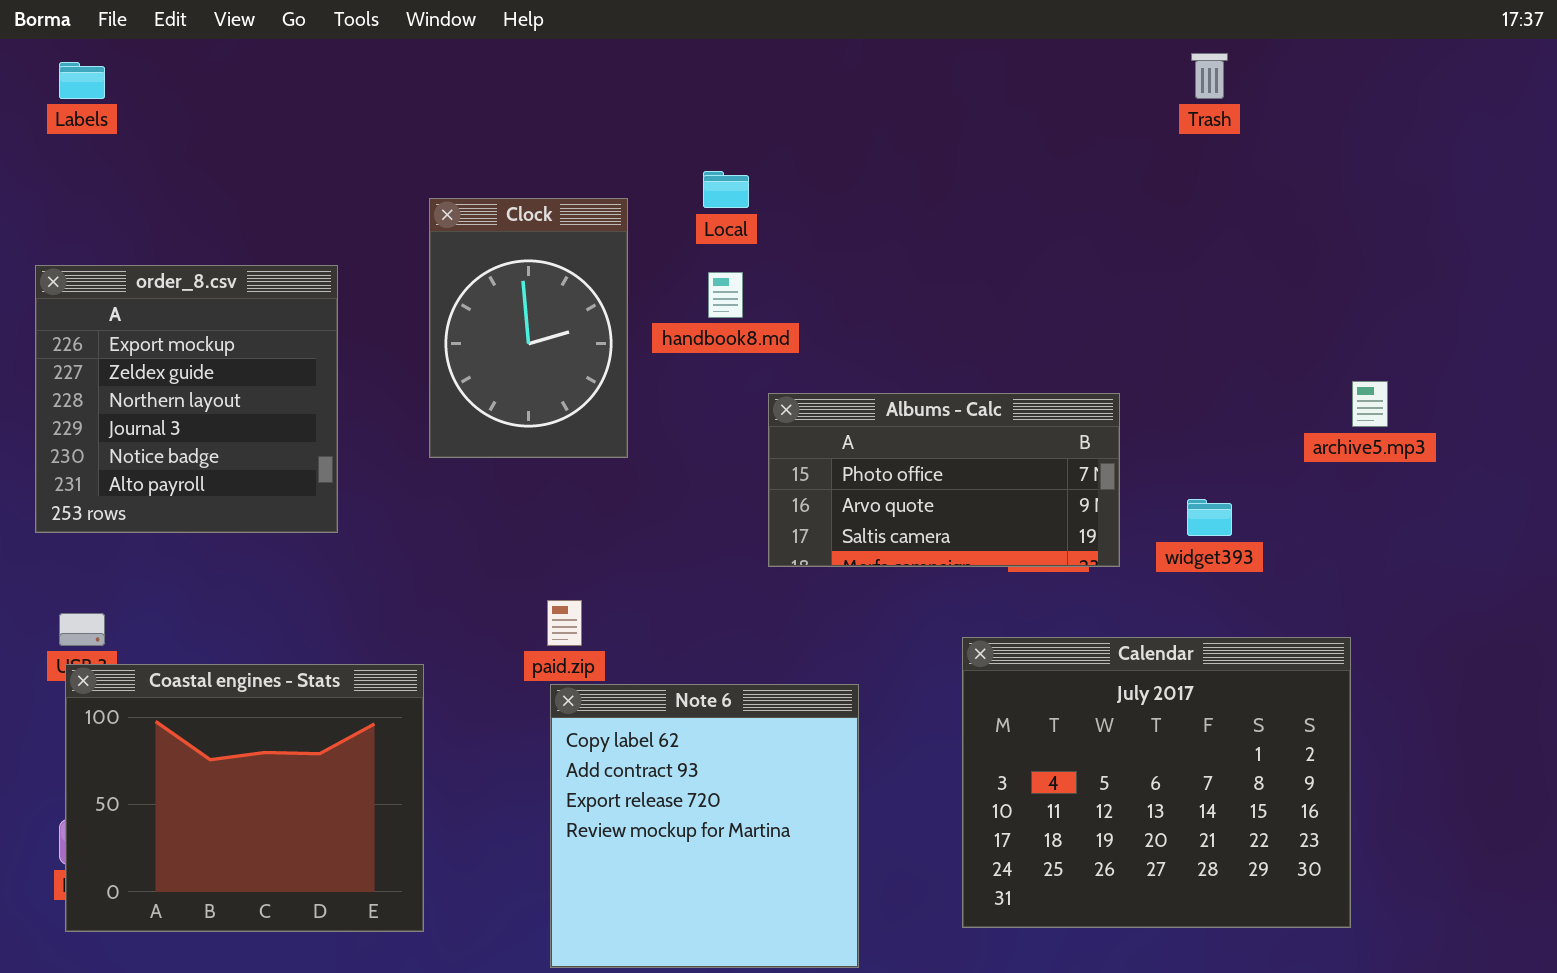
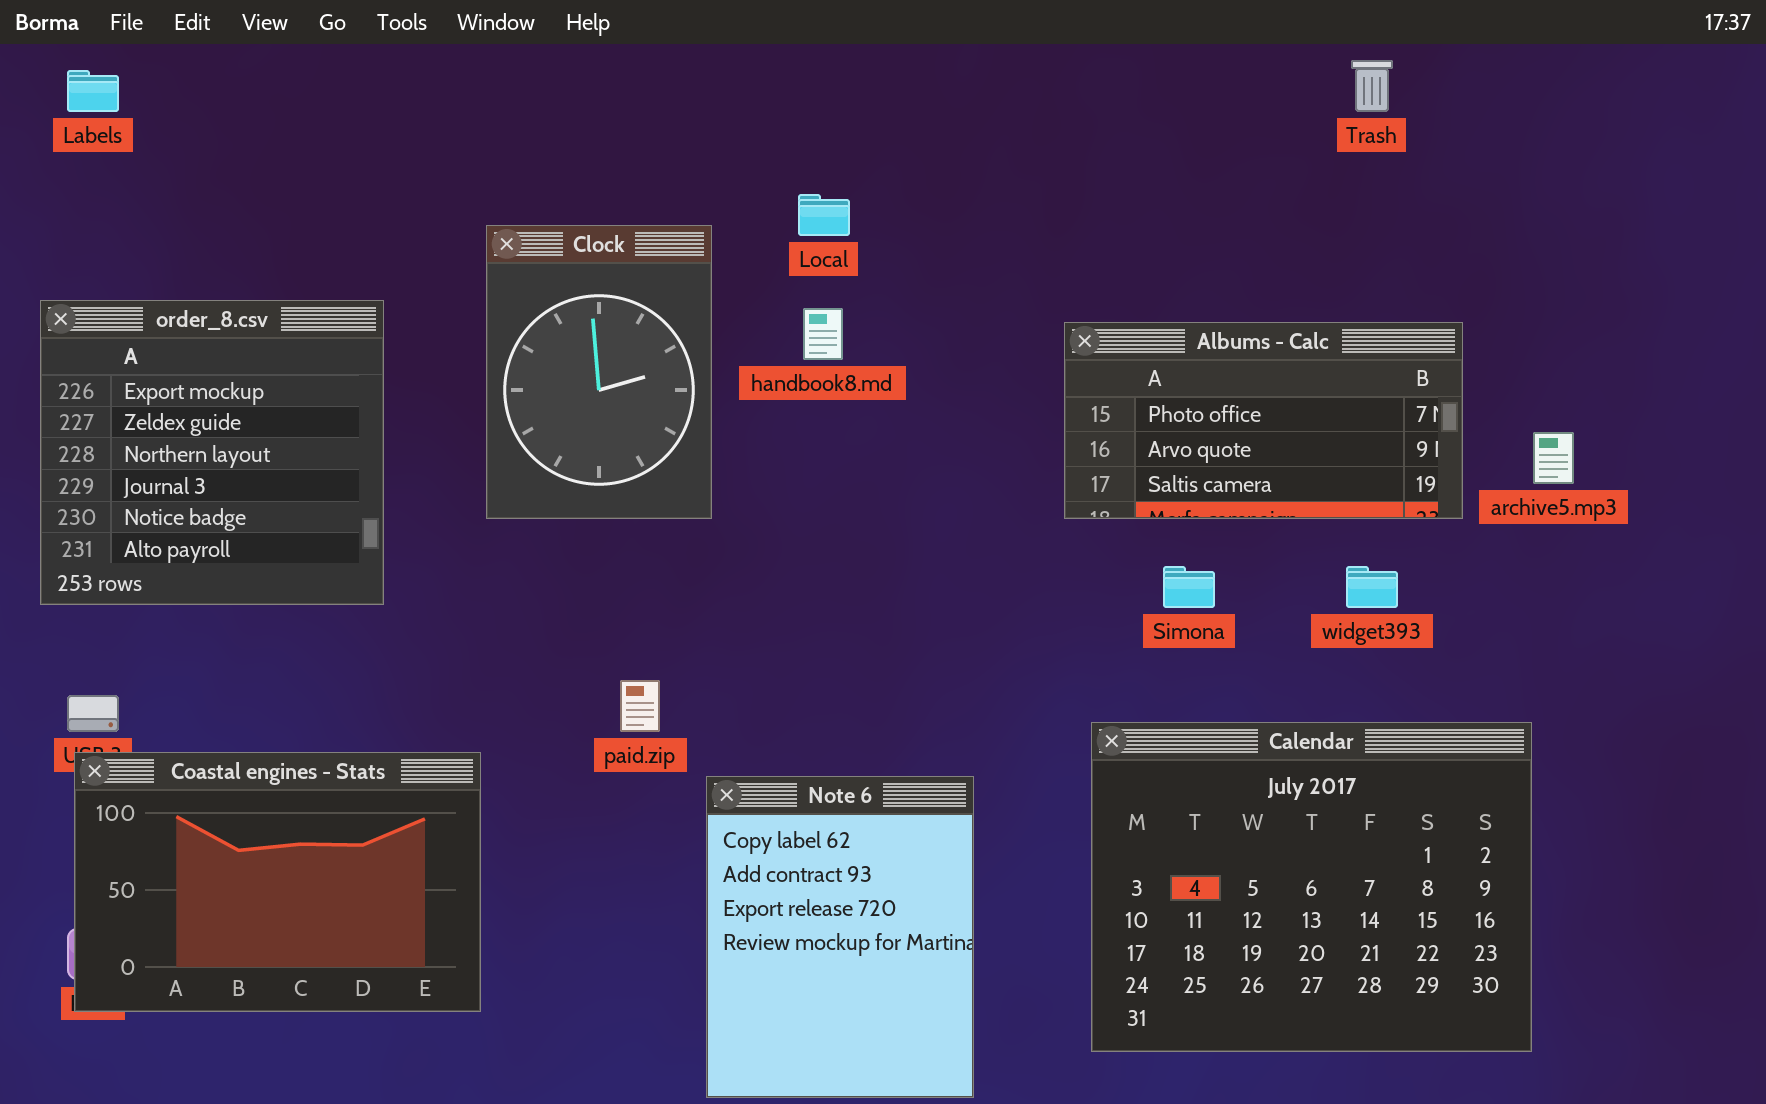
Albums - Calc: [768,393,1120,567] -> [1064,322,1463,519], moved
Coastal engines - Stats: [65,664,424,932] -> [74,752,481,1012], resized
Note 6: [550,684,859,968] -> [706,776,974,1098], resized

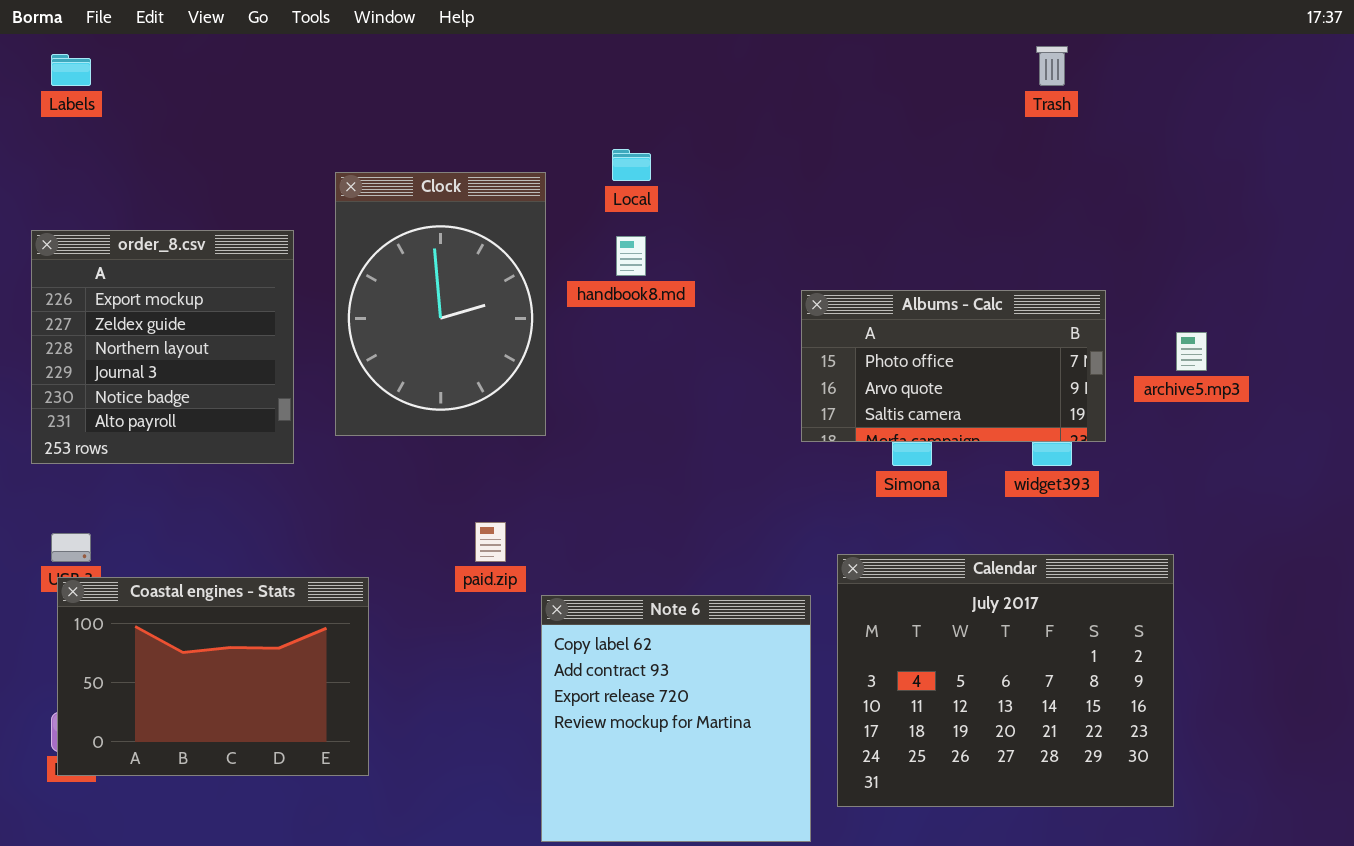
Clock: [486,225,712,519] -> [335,172,546,436], resized
Albums - Calc: [1064,322,1463,519] -> [801,290,1106,442], moved
Note 6: [706,776,974,1098] -> [541,595,811,842], resized

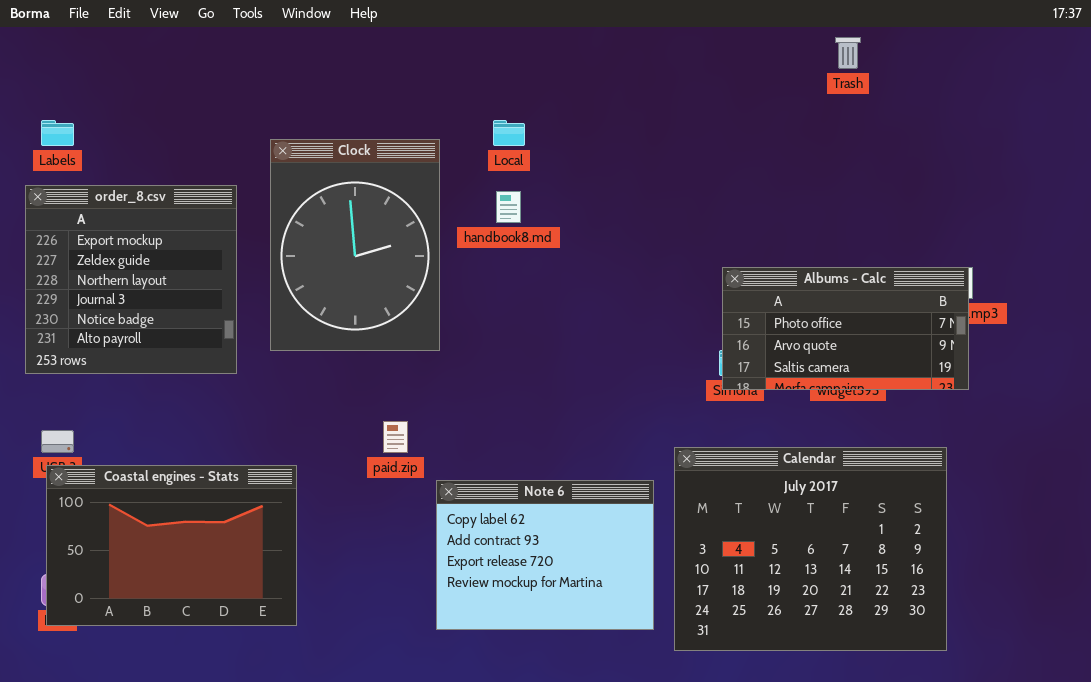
Labels: [51,54,91,86] -> [41,120,74,146], moved
Albums - Calc: [801,290,1106,442] -> [722,267,969,390], moved
Note 6: [541,595,811,842] -> [436,480,654,630], resized

